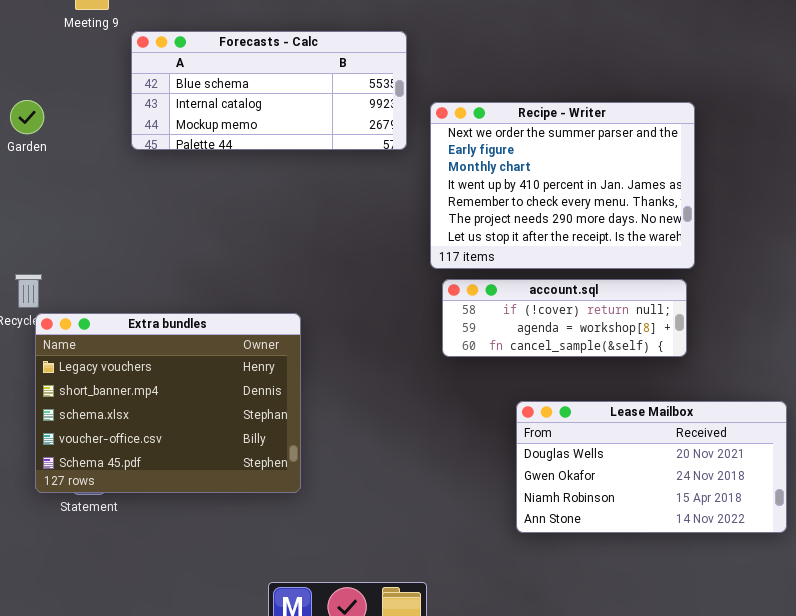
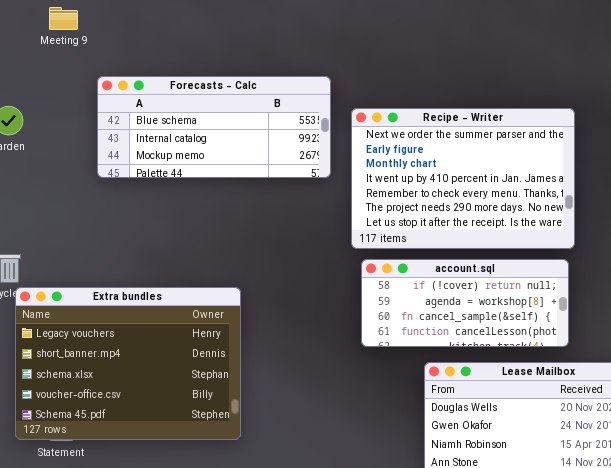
Forecasts - Calc: [131,31,407,150] -> [97,76,331,178], moved
account.sql: [442,279,687,357] -> [361,259,569,347], resized

